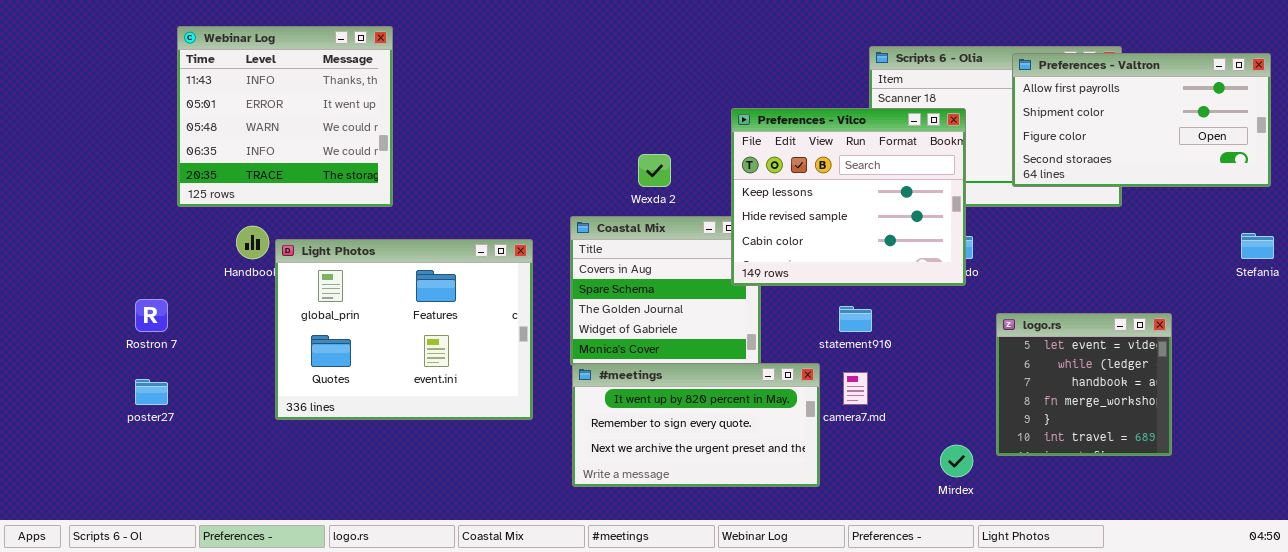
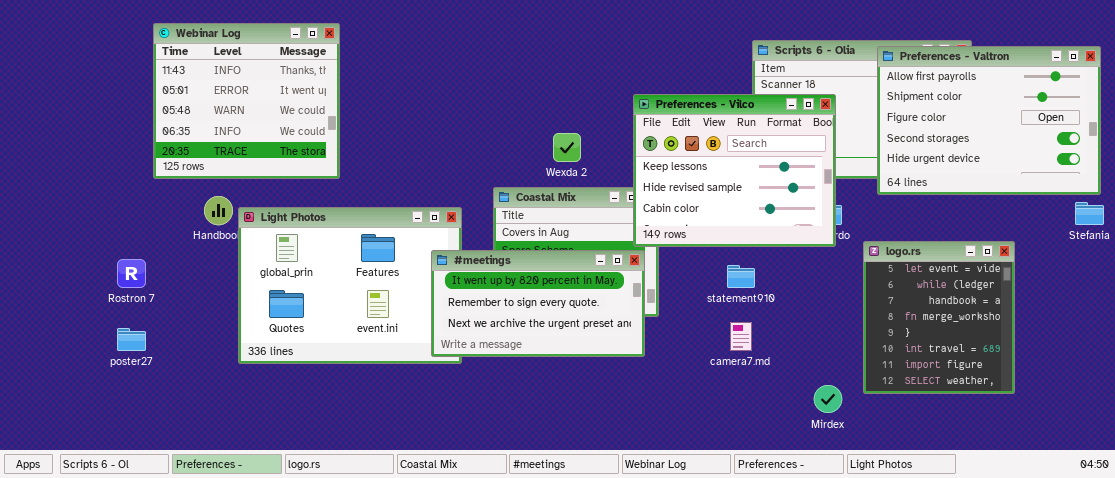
Preferences - Valtron: [1012,53,1271,187] -> [877,46,1101,195], resized
logo.rs: [996,313,1172,456] -> [863,241,1015,394], resized
#meetings: [572,363,820,487] -> [431,250,645,357], moved

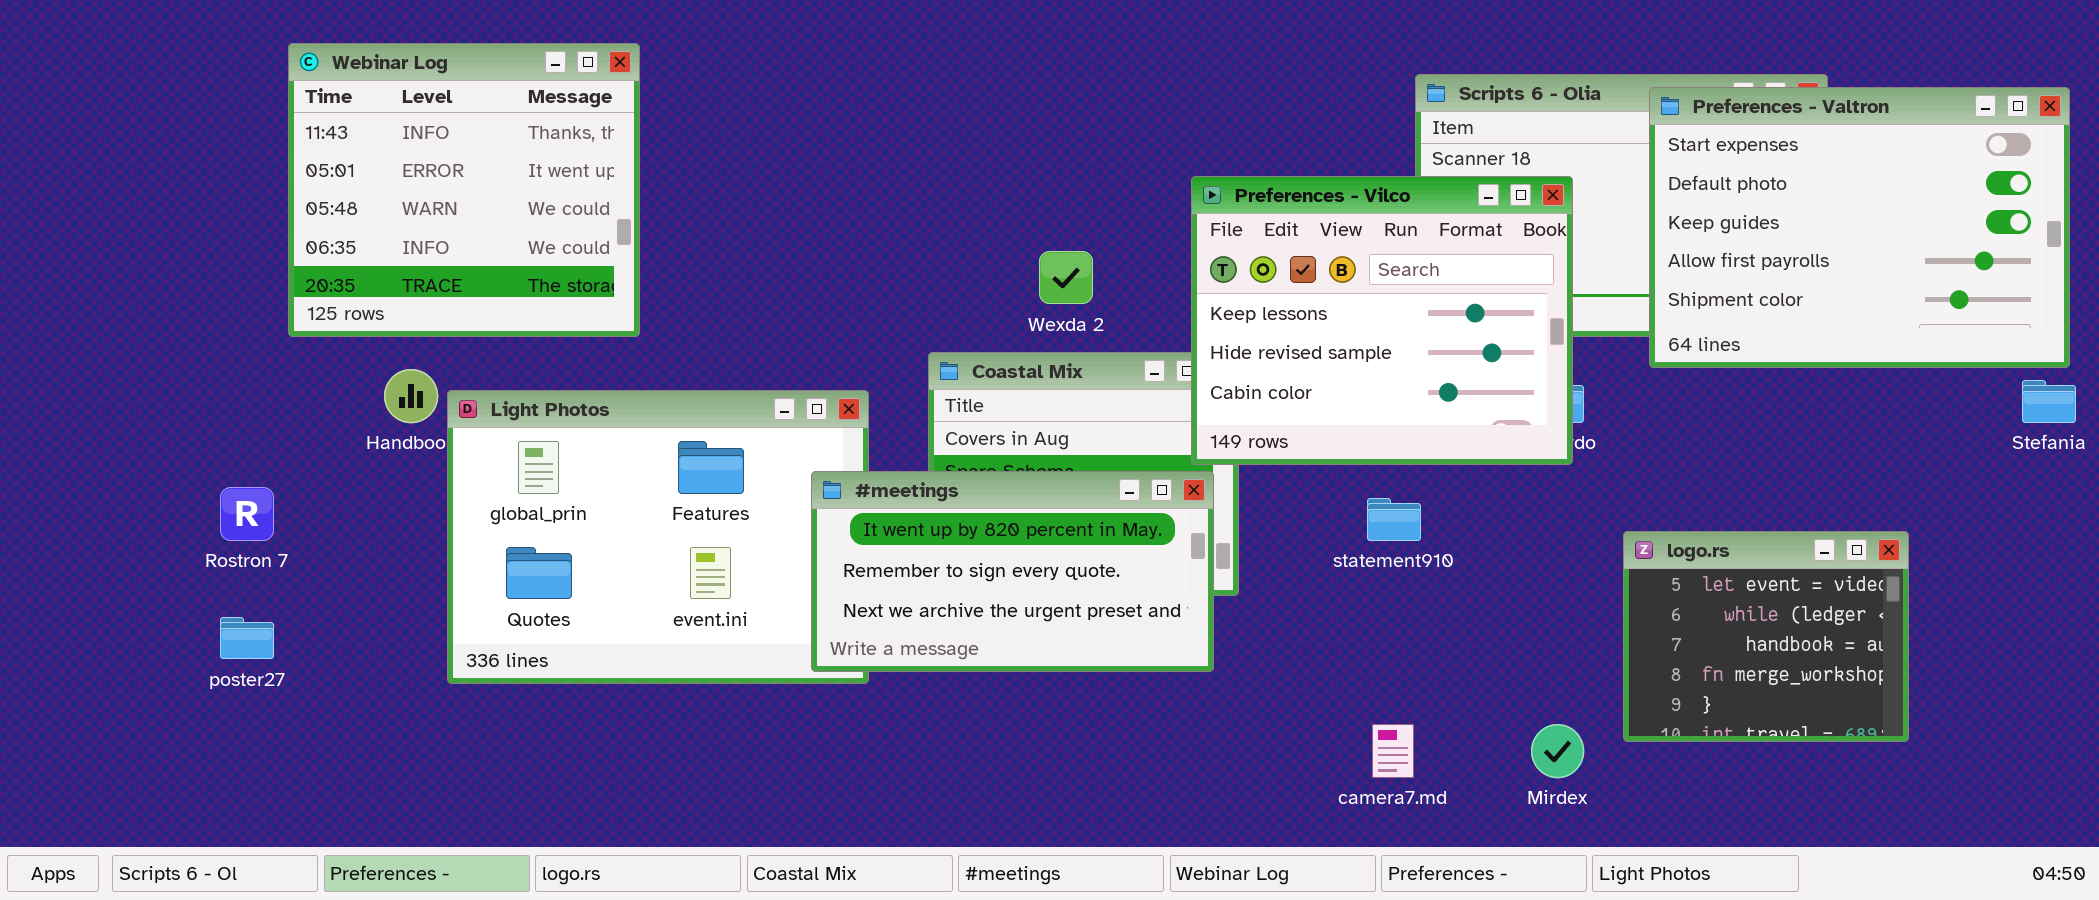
Preferences - Valtron: [877,46,1101,195] -> [1649,87,2070,368], scrolled up 3 rows
logo.rs: [863,241,1015,394] -> [1623,531,1909,742], resized
camera7.md: [730,322,752,351] -> [1372,724,1414,778], moved

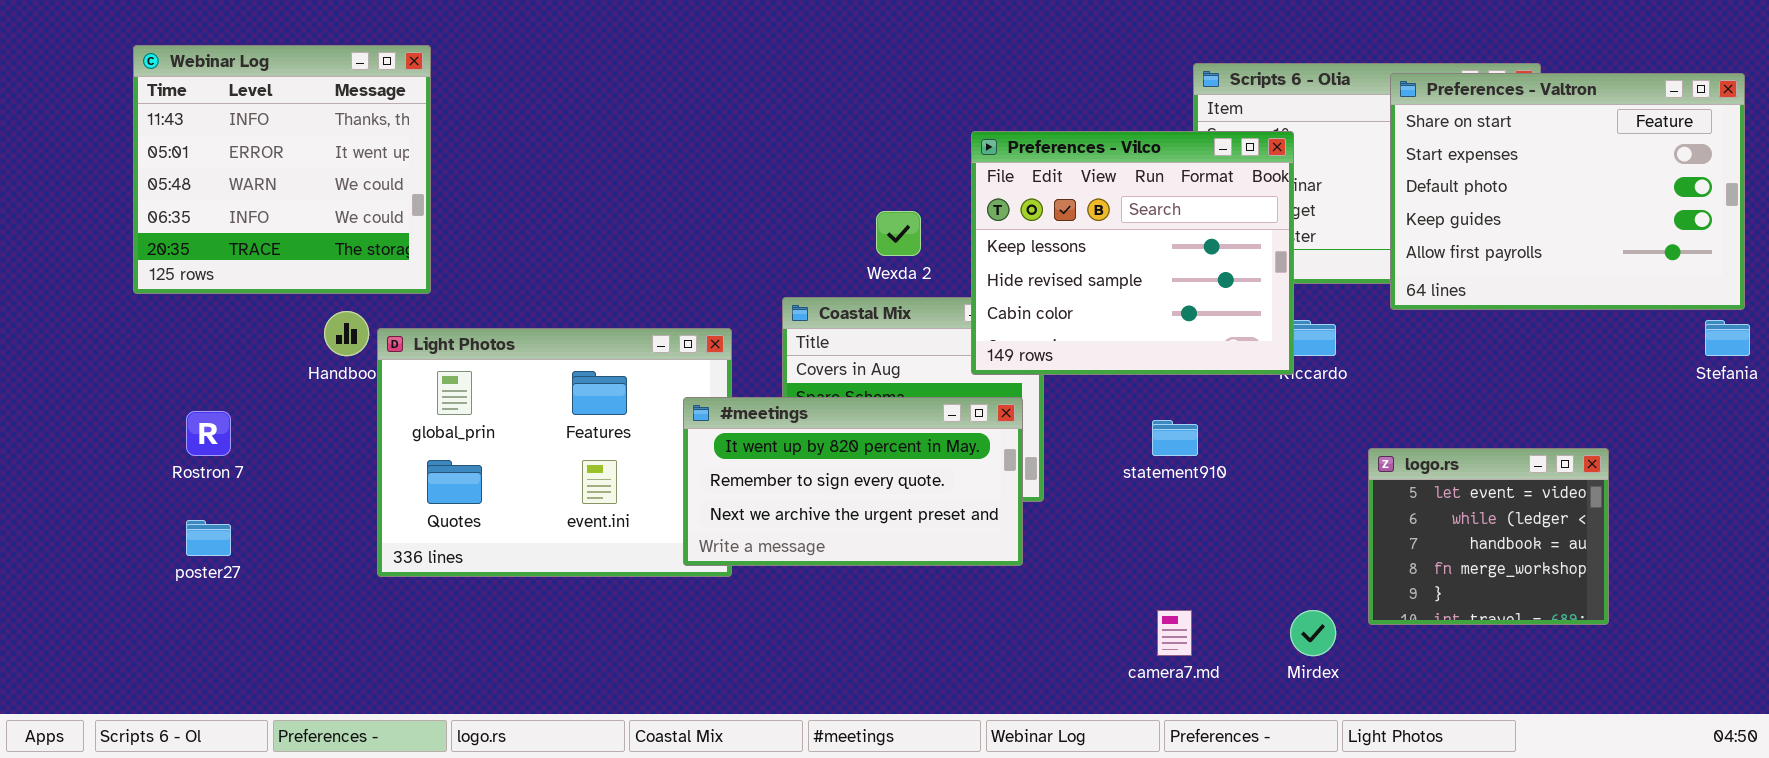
Webinar Log: [288,43,640,337] -> [133,45,431,294], moved
Preferences - Valtron: [1649,87,2070,368] -> [1390,73,1745,310], scrolled up 1 row
Preferences - Vilco: [1191,176,1573,465] -> [971,131,1294,375], moved

